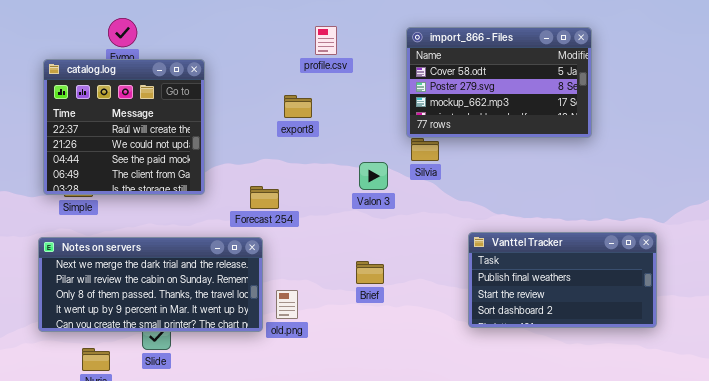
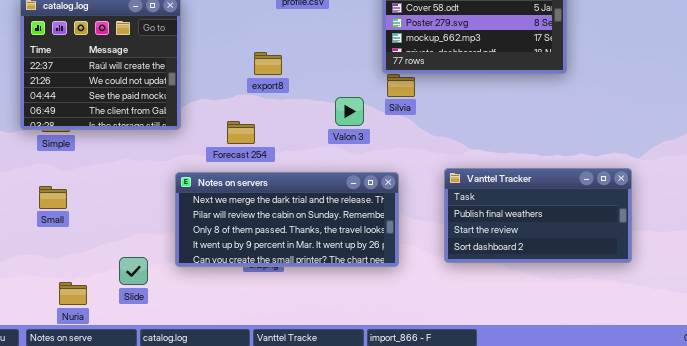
export8: [284,95,312,118] -> [254,52,282,75], moved
Notes on servers: [38,237,263,332] -> [175,172,399,267], moved

